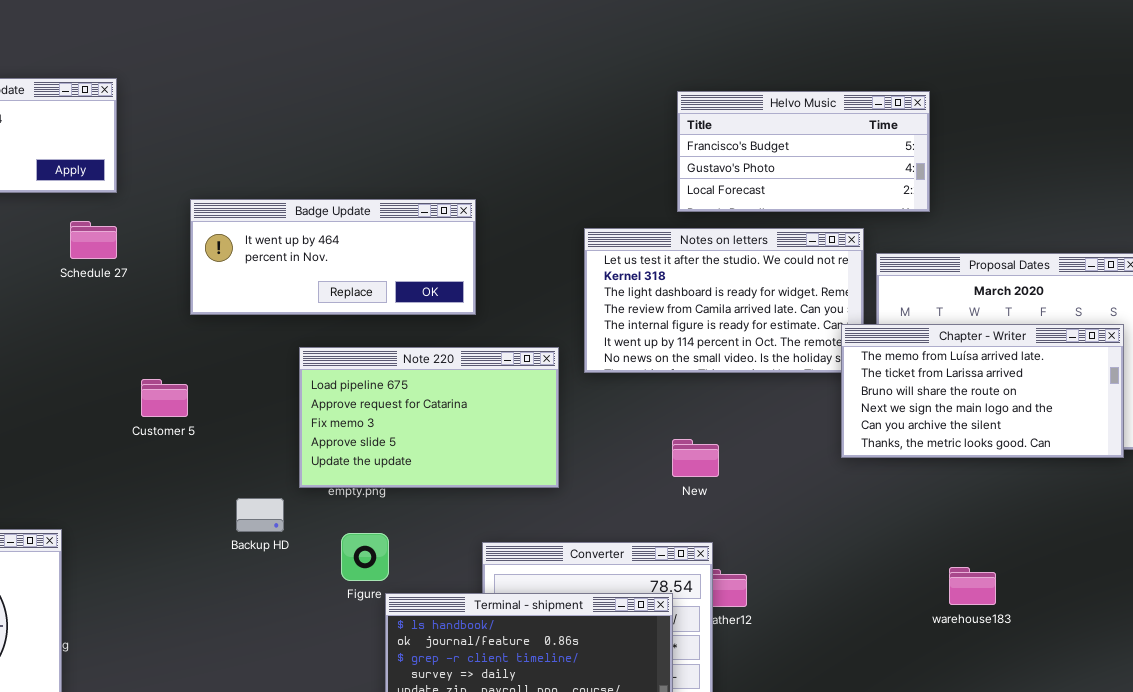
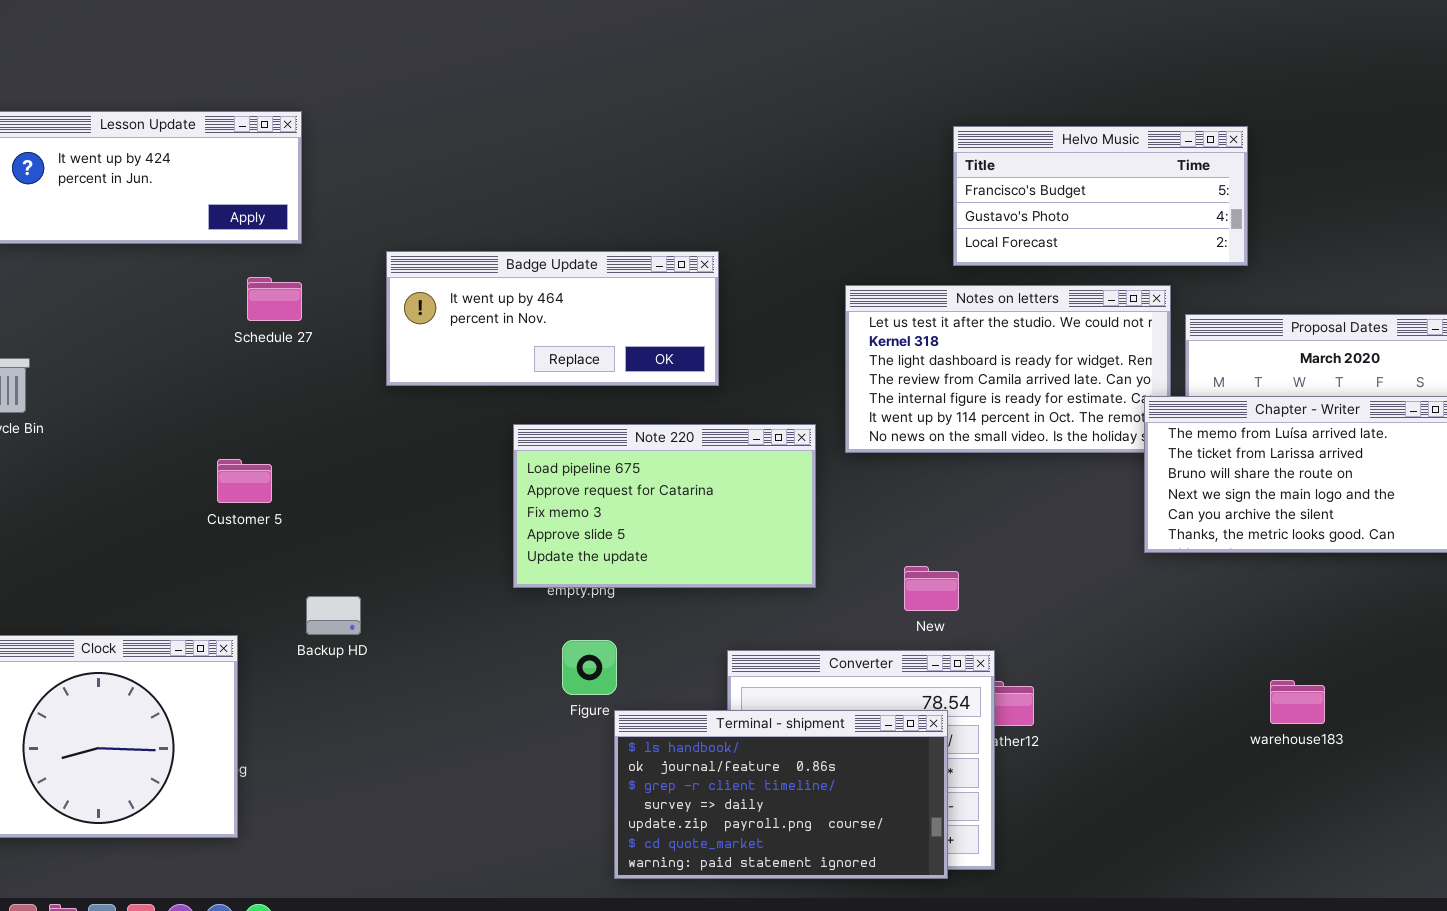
Customer 5: [141,379,188,417] -> [217,459,272,503], moved
New: [672,439,719,477] -> [904,566,959,611], moved
Backup HD: [236,498,284,532] -> [306,596,361,635], moved

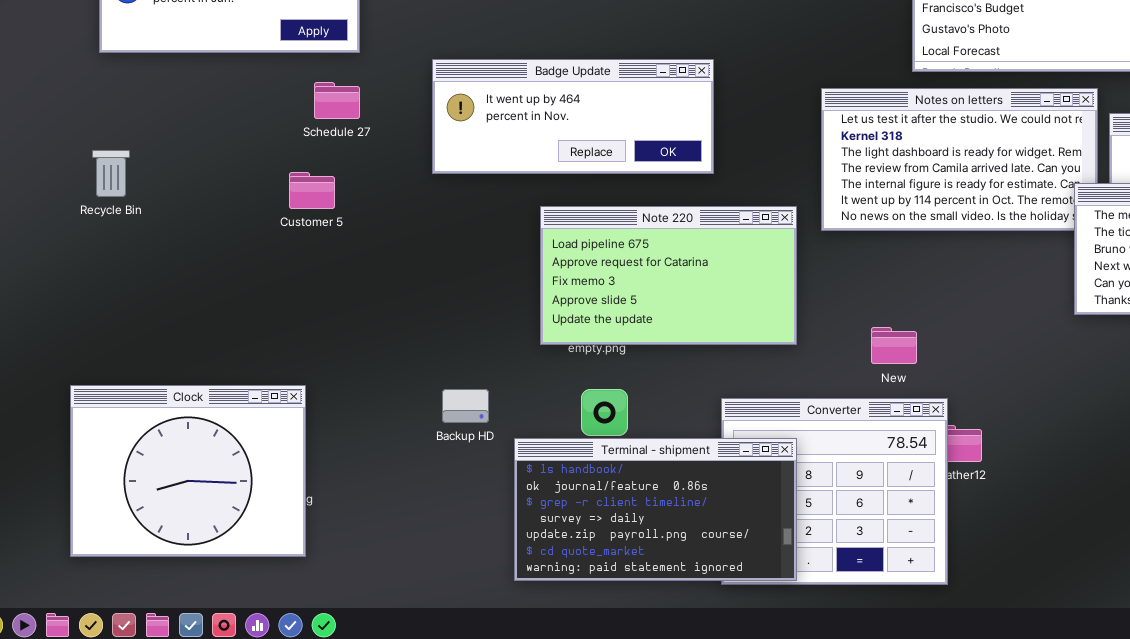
Customer 5: [217,459,272,503] -> [289,172,335,209], moved
Backup HD: [306,596,361,635] -> [442,389,489,423], moved
Terminal - shipment: [614,710,948,879] -> [514,438,797,581], moved

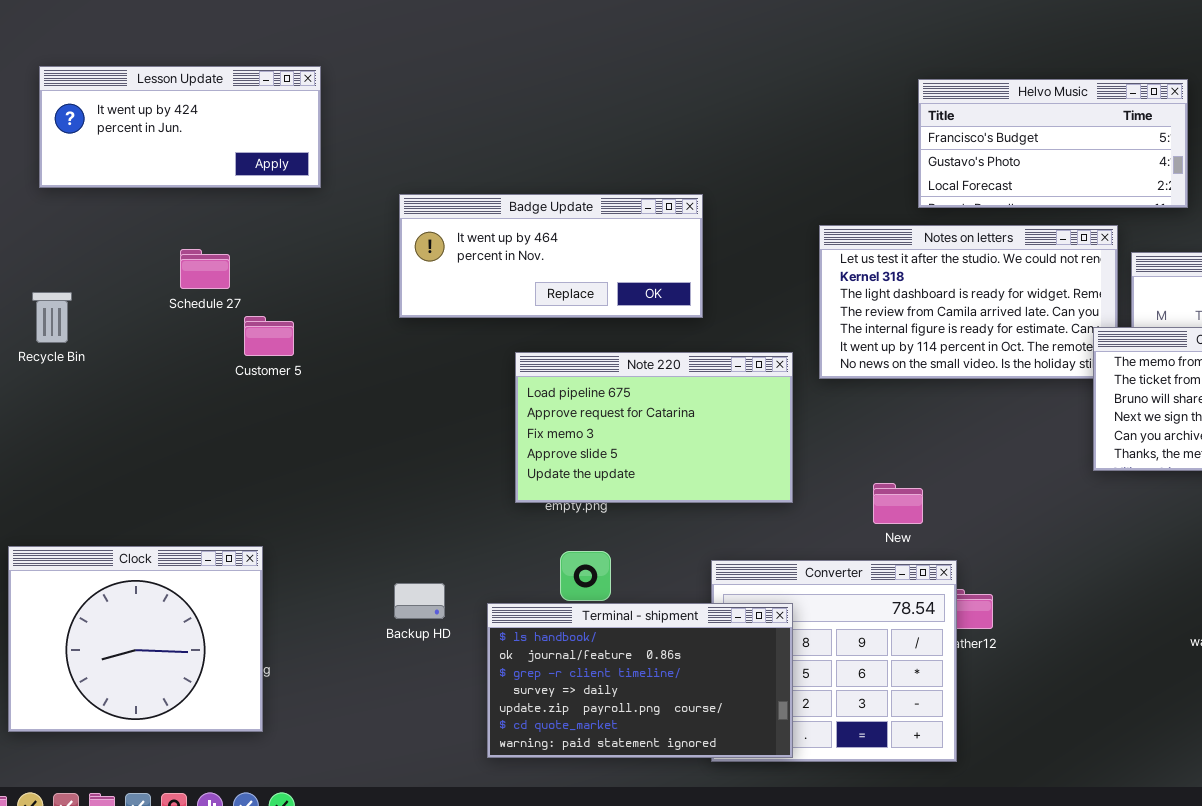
Schedule 27: [314,82,360,119] -> [180,249,230,289], moved
Backup HD: [442,389,489,423] -> [394,583,445,619], moved

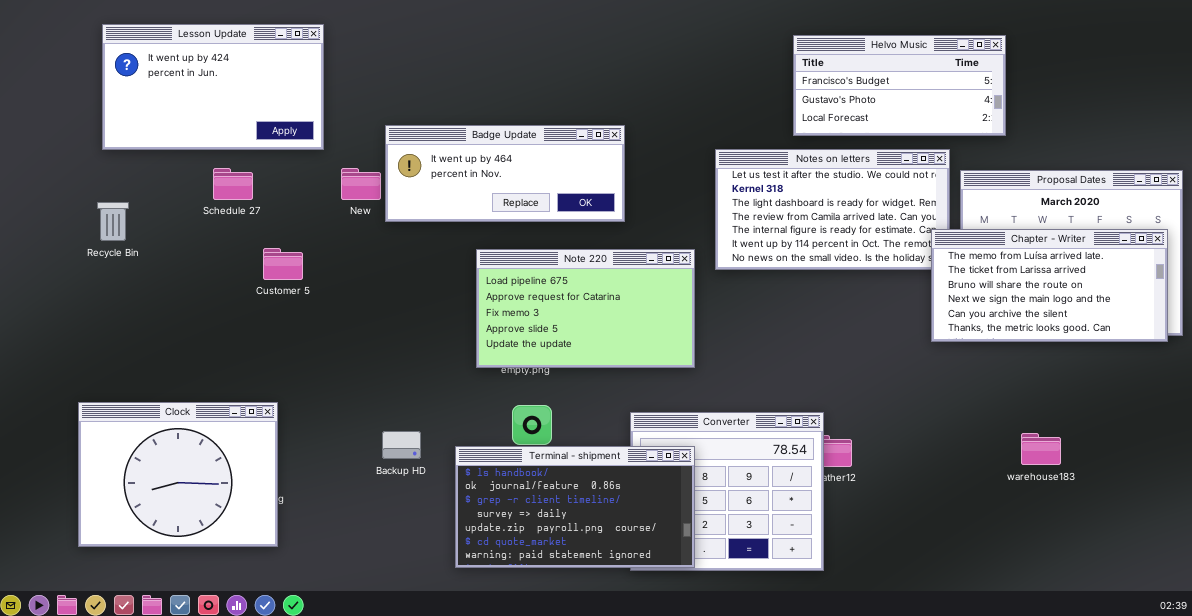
Lesson Update: [39,66,321,188] -> [102,24,324,150], resized
Customer 5: [244,316,294,356] -> [263,248,303,280], moved
New: [873,483,923,524] -> [341,168,381,200], moved

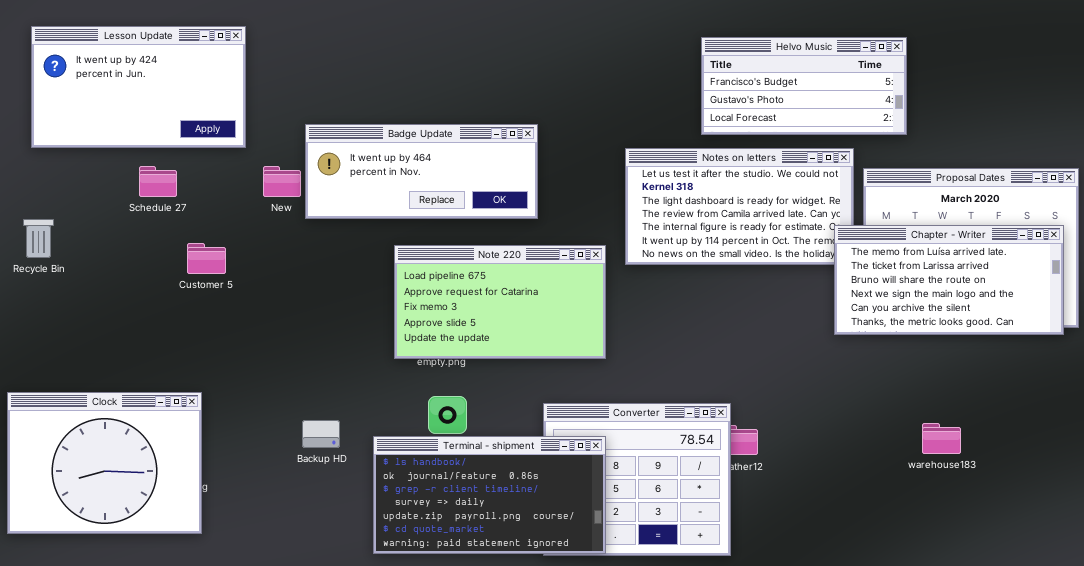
Recycle Bin: [97,202,129,241] -> [23,219,54,258], moved

